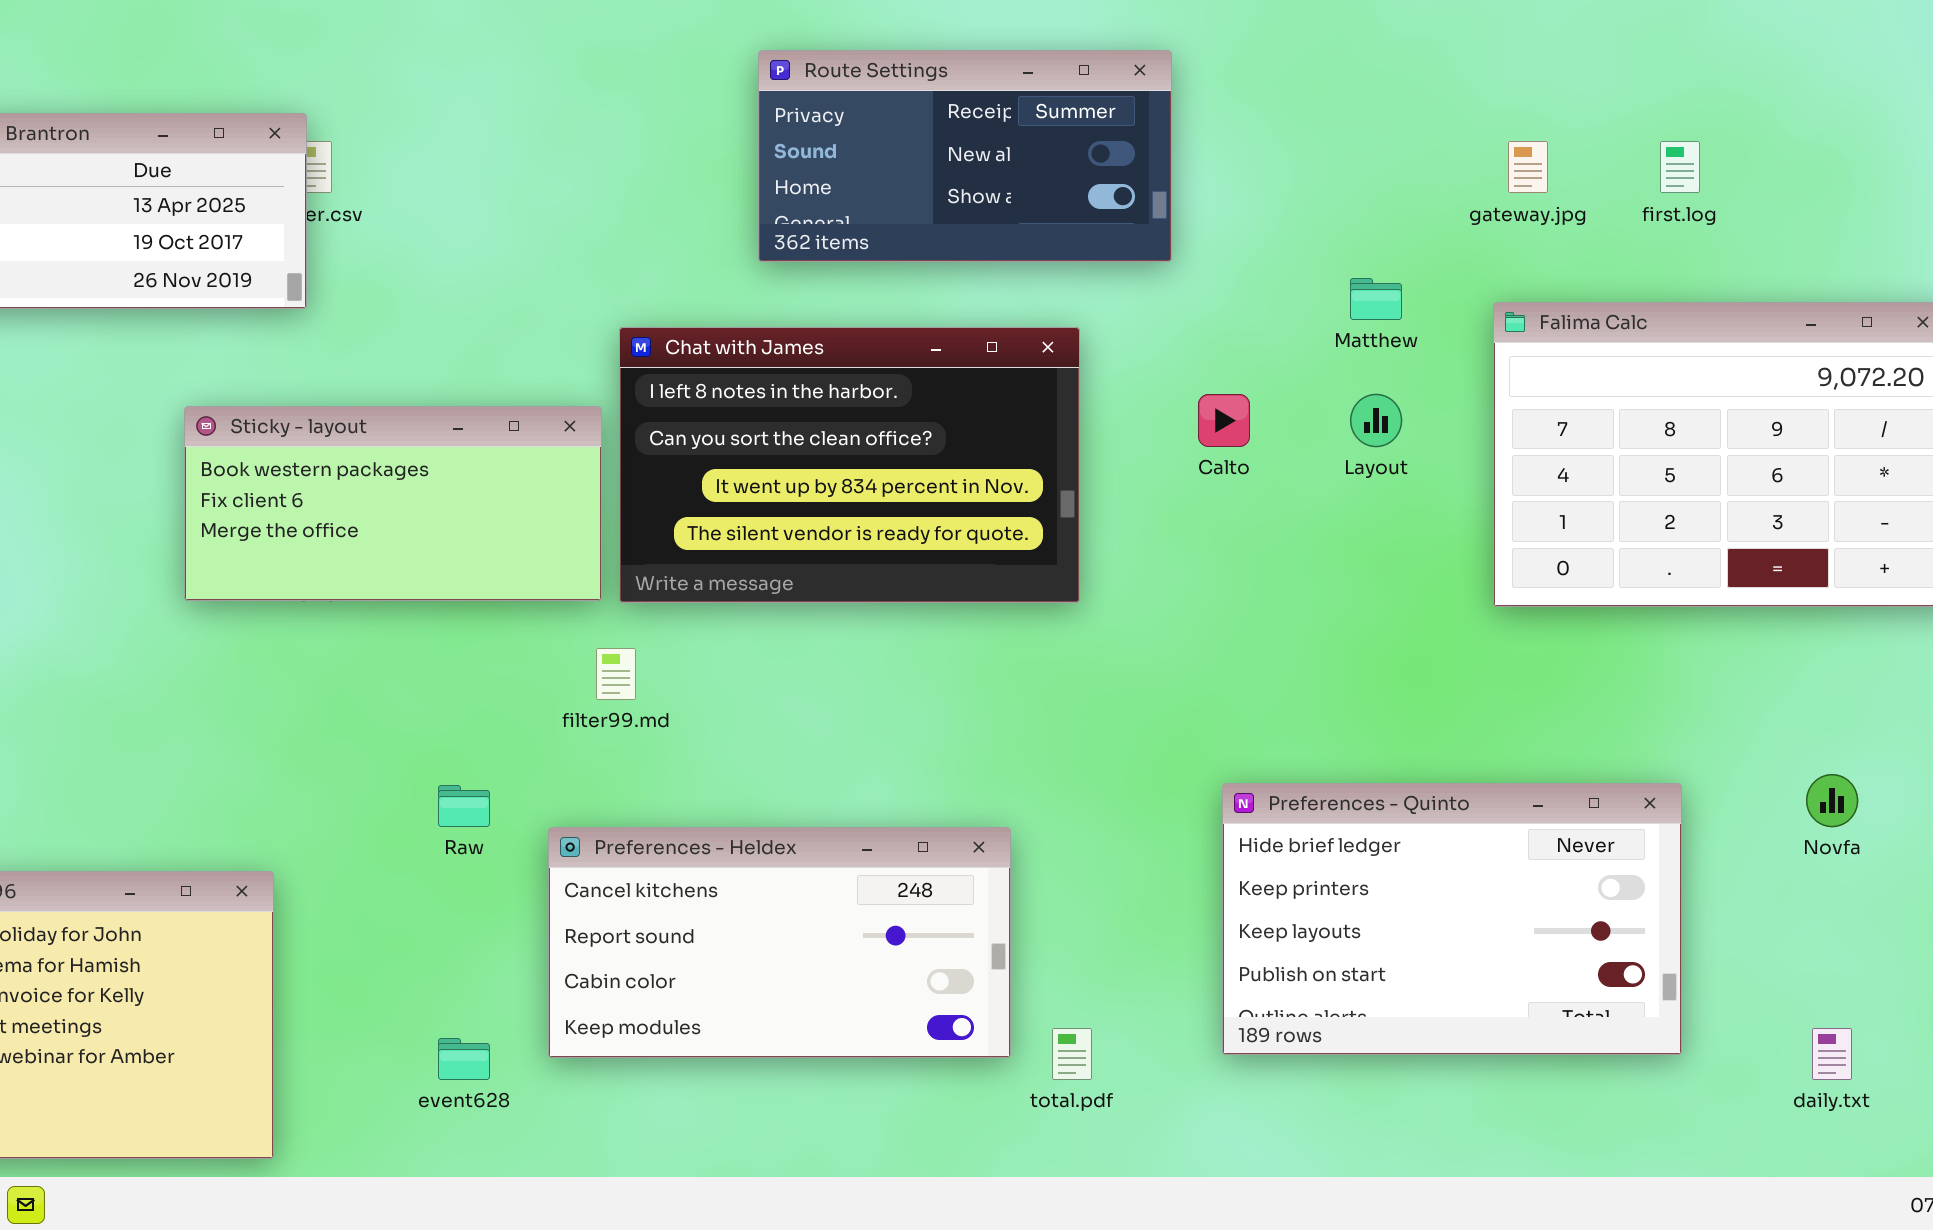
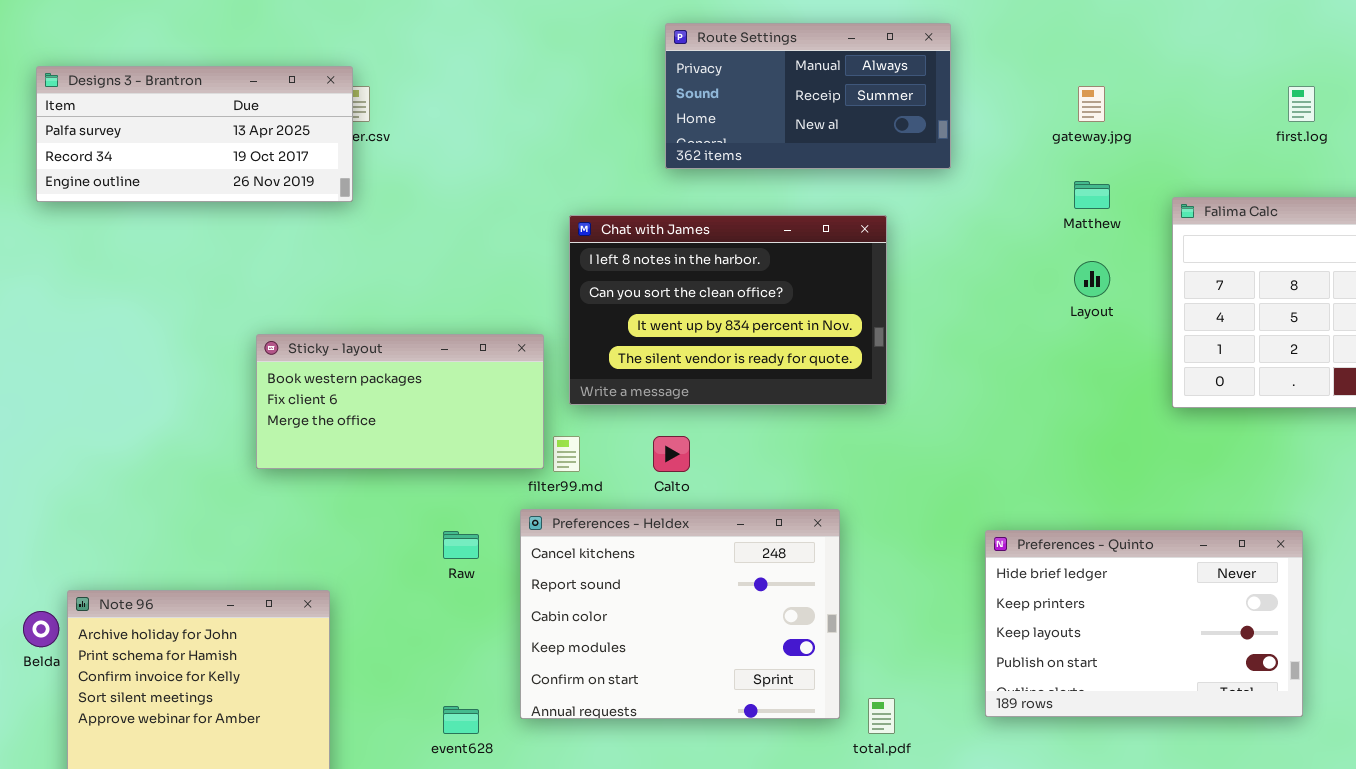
Route Settings: [758,50,1172,262] -> [665,23,951,169], scrolled up 1 row
gateway.jpg: [1508,141,1548,193] -> [1078,86,1105,122], moved
Calto: [1198,394,1250,447] -> [653,436,690,472], moved
Sticky - layout: [184,406,602,601] -> [256,334,544,469], moved
Preferences - Heldex: [548,827,1011,1058] -> [520,509,840,719], resized

